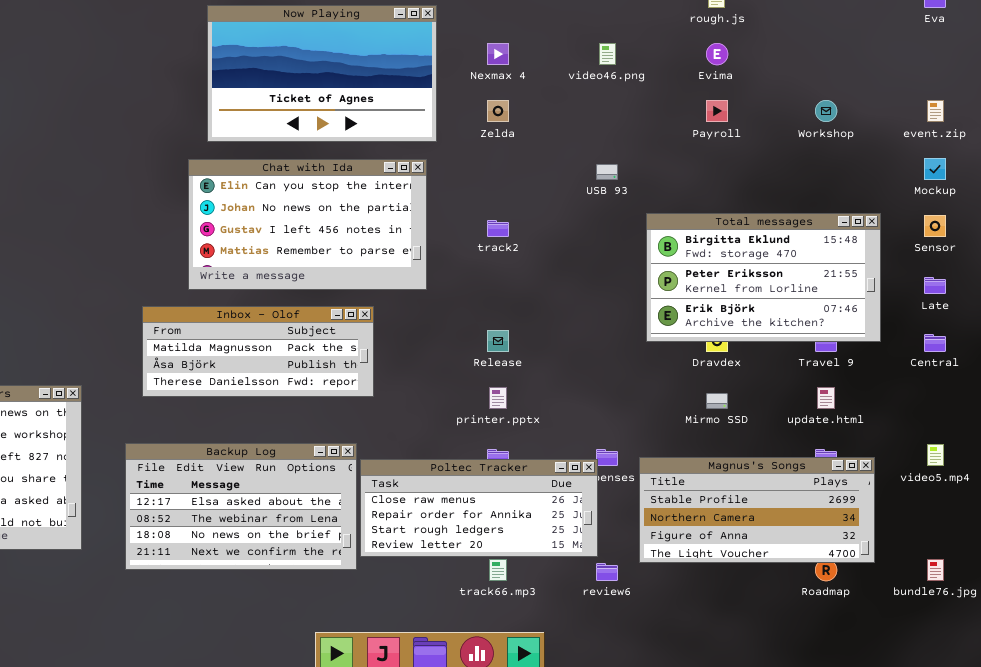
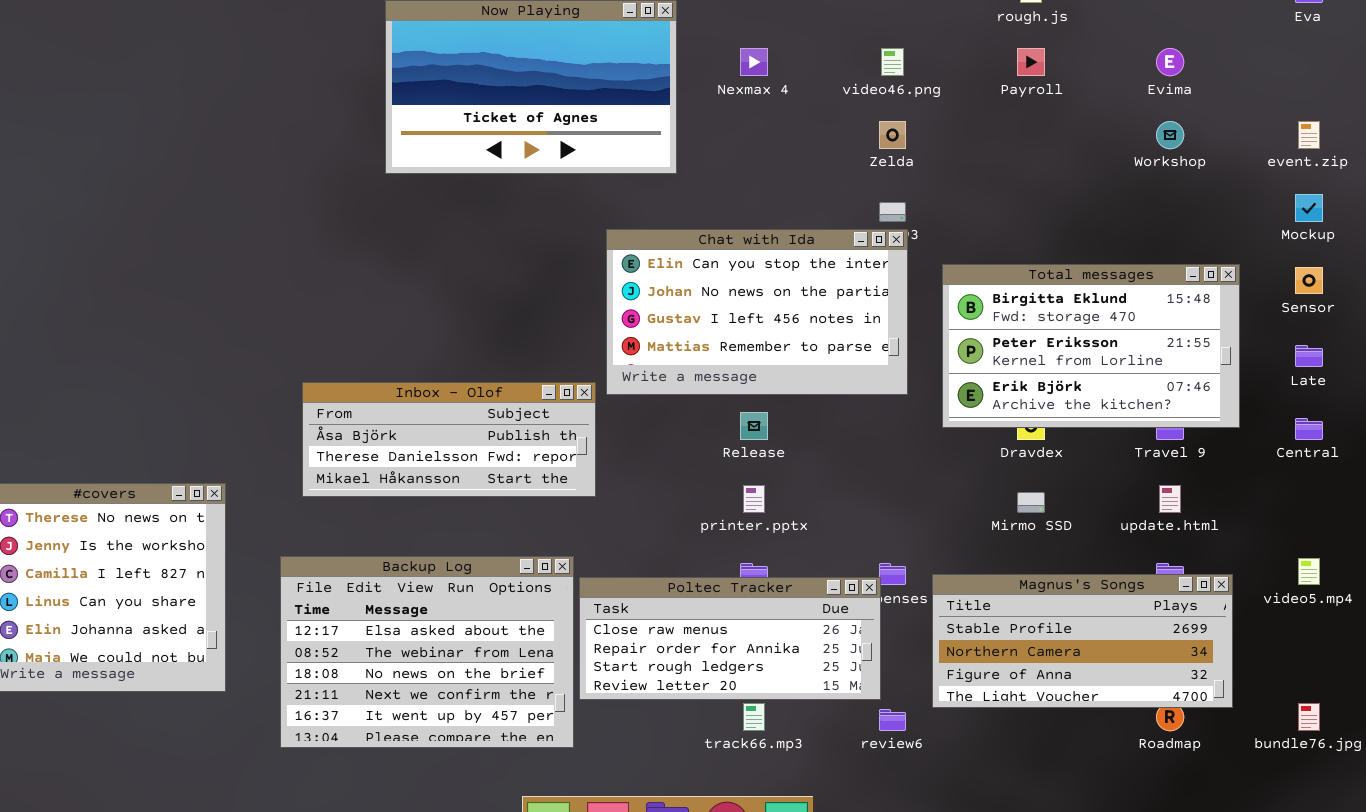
Evima: [706,43,728,65] -> [1156,48,1184,76], moved
Zelda: [487,100,509,122] -> [879,121,906,149], moved
Payroll: [706,100,728,122] -> [1017,48,1045,76], moved
Chat with Ida: [188,159,427,290] -> [606,229,908,395], moved
Inbox - Olof: [142,306,374,397] -> [302,382,596,497], scrolled down 1 row
Backup Log: [125,443,357,570] -> [280,556,574,748], resized

